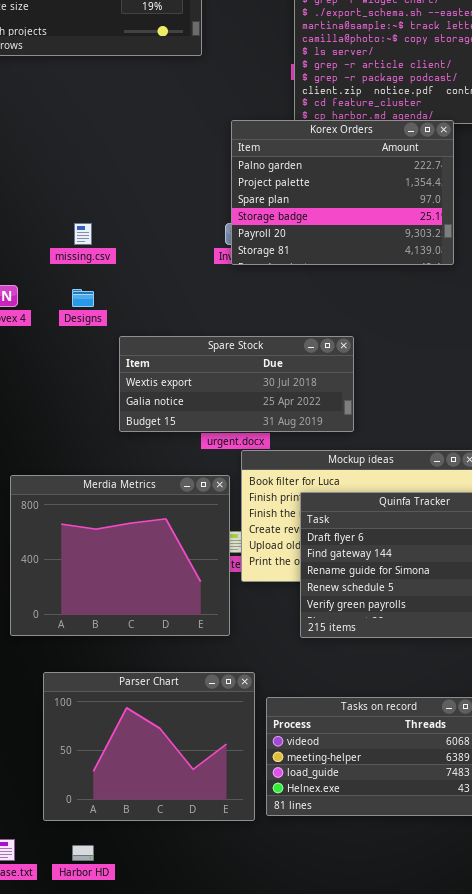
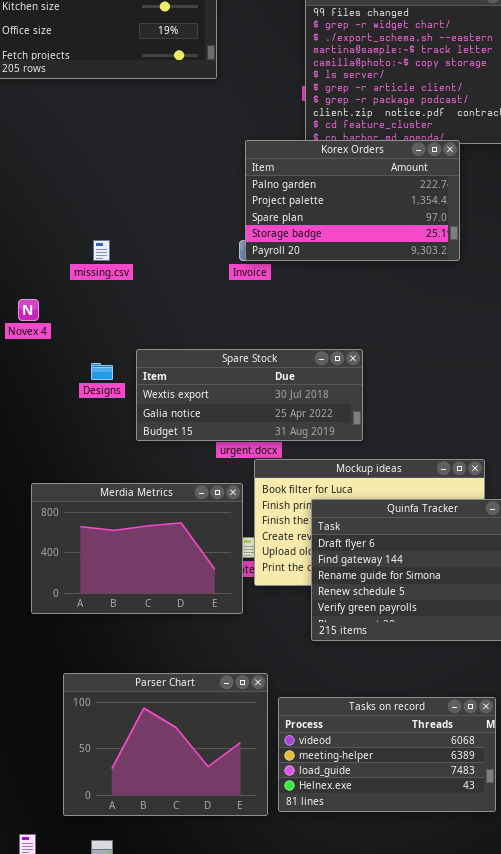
Korex Orders: [231,120,454,265] -> [245,140,460,261], resized
Designs: [72,289,94,307] -> [91,363,113,380], moved
Merdia Metrics: [10,475,230,636] -> [31,483,243,614], resized

